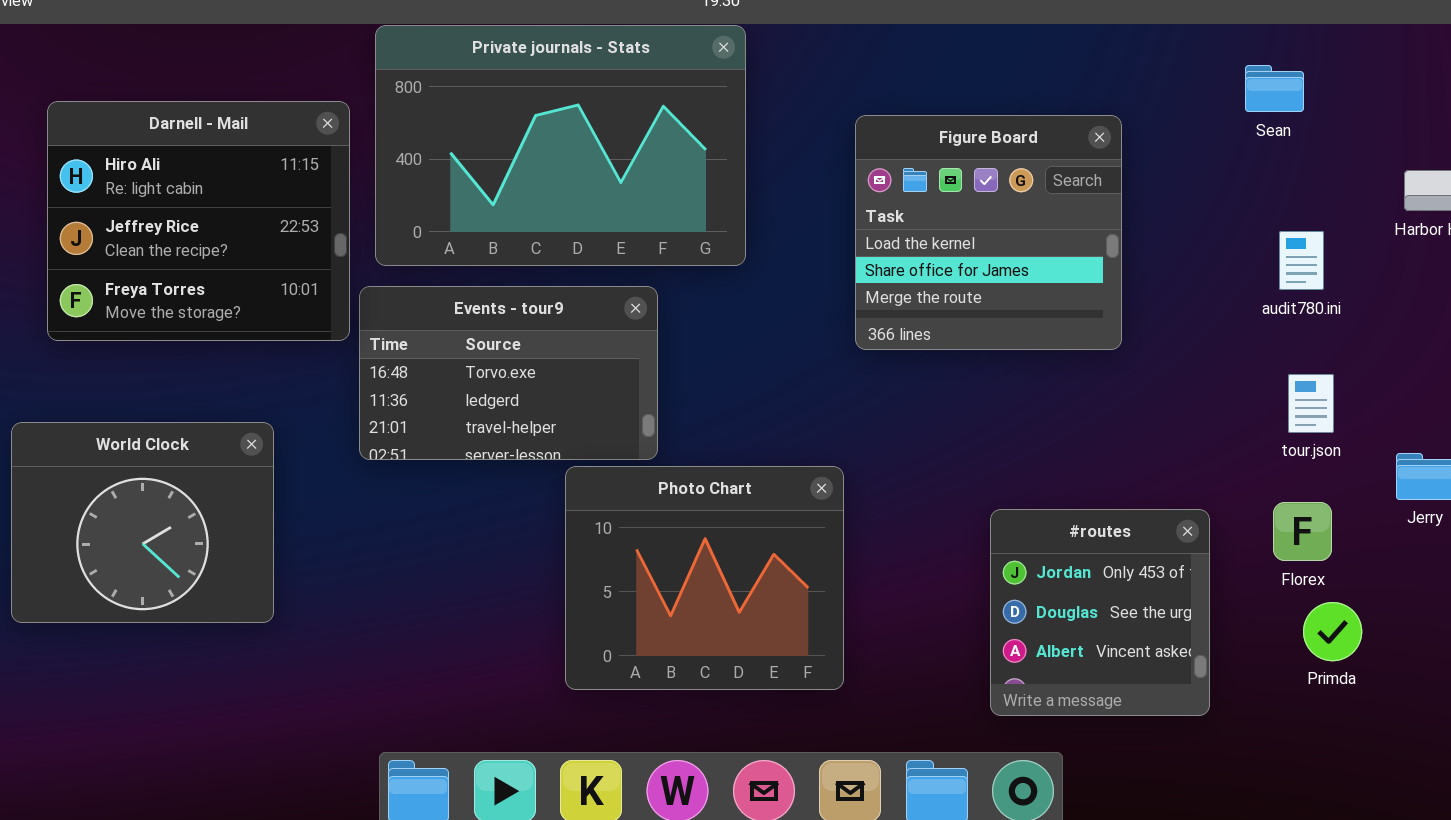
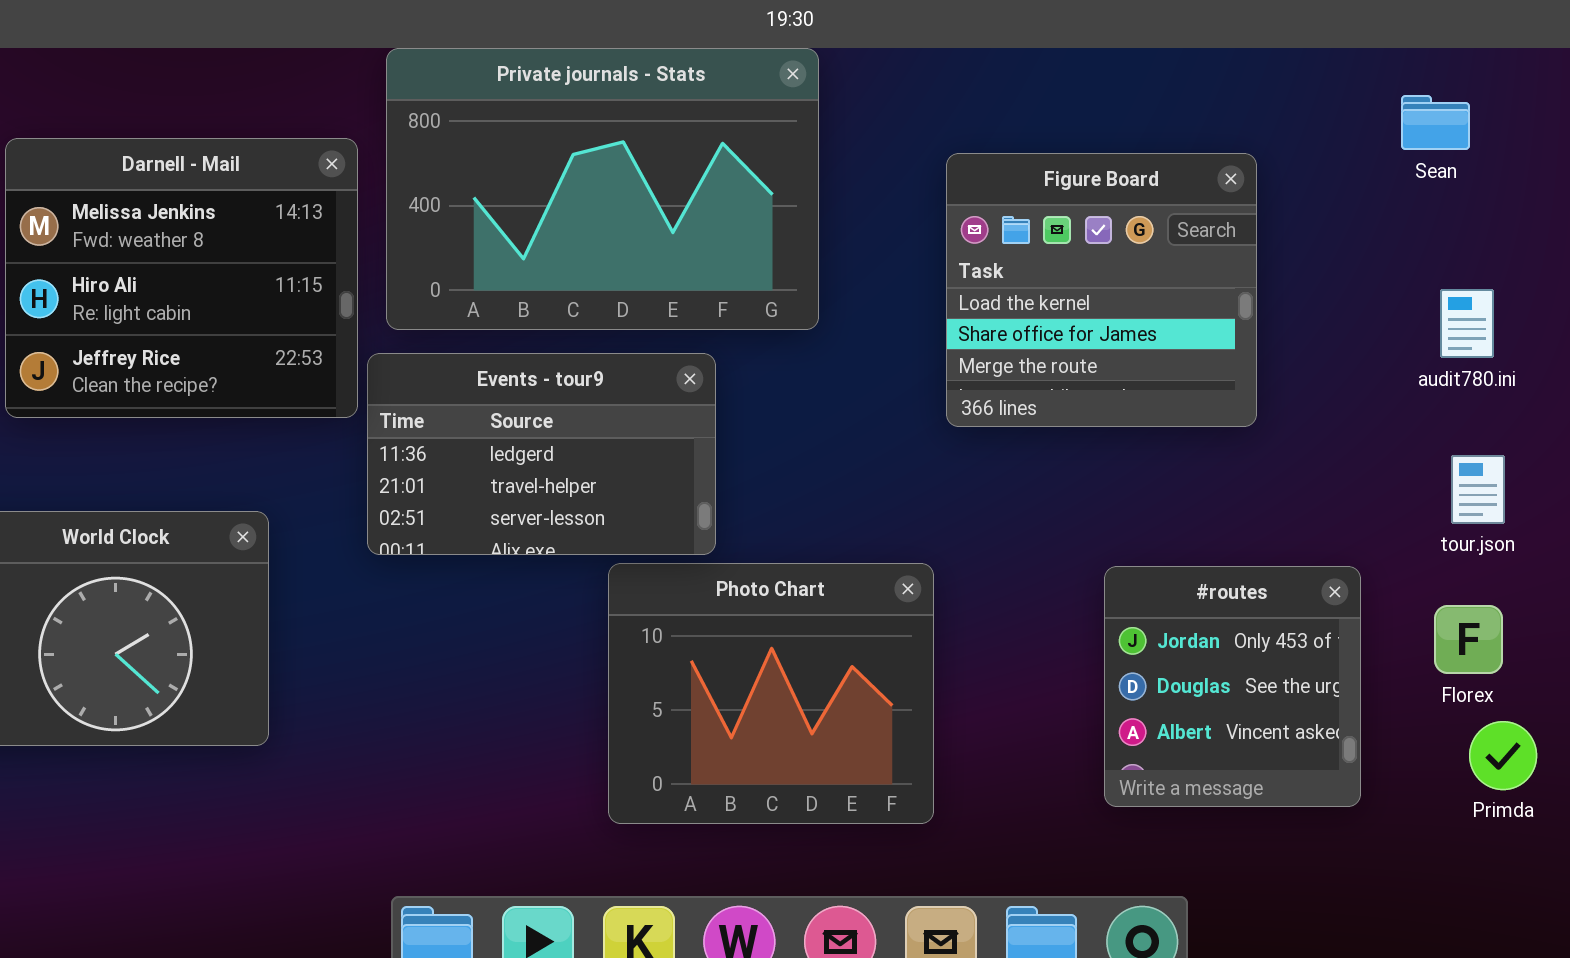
Darnell - Mail: [47,101,350,341] -> [5,138,358,418], scrolled up 1 row
Events - tour9: [359,286,658,460] -> [367,353,716,555], scrolled down 1 row
#routes: [990,509,1210,716] -> [1104,566,1361,807], moved

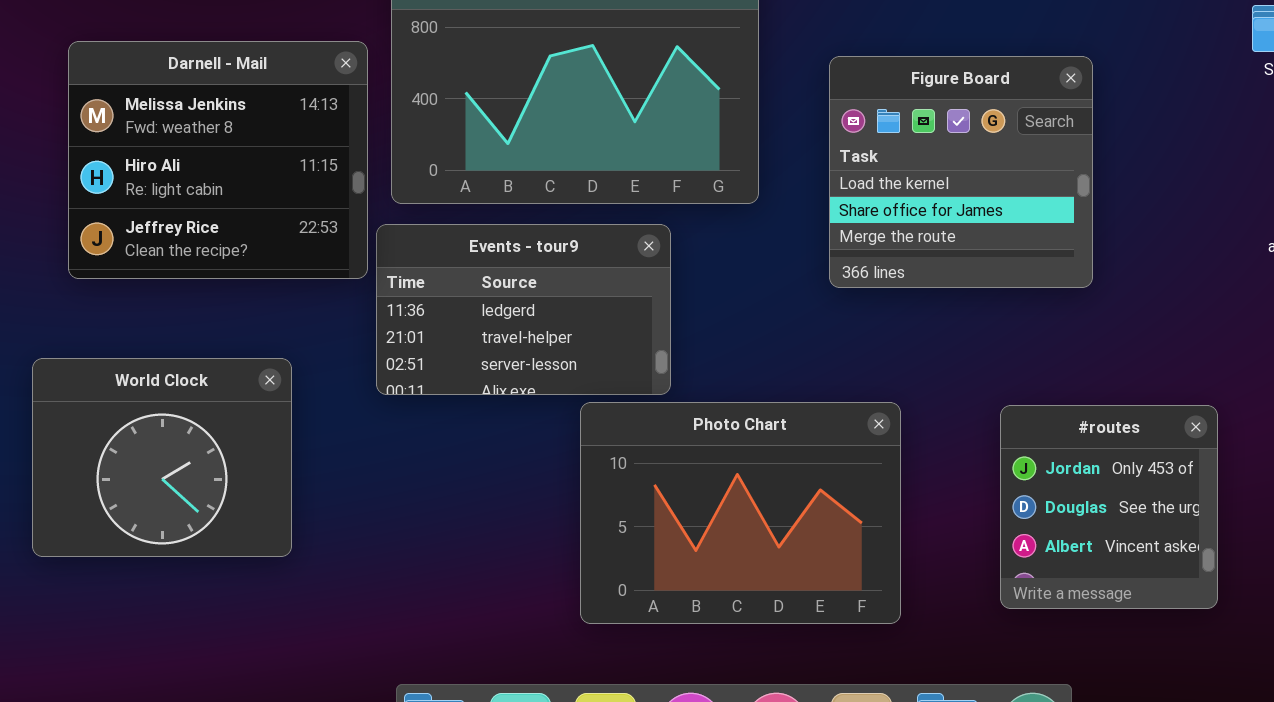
Figure Board: [946,153,1257,427] -> [829,56,1093,288], moved
Photo Chart: [608,563,934,824] -> [580,402,901,624], resized

